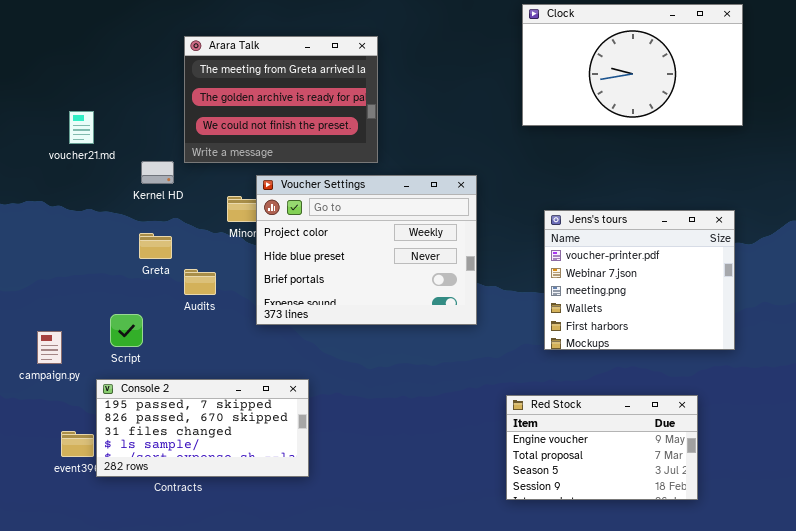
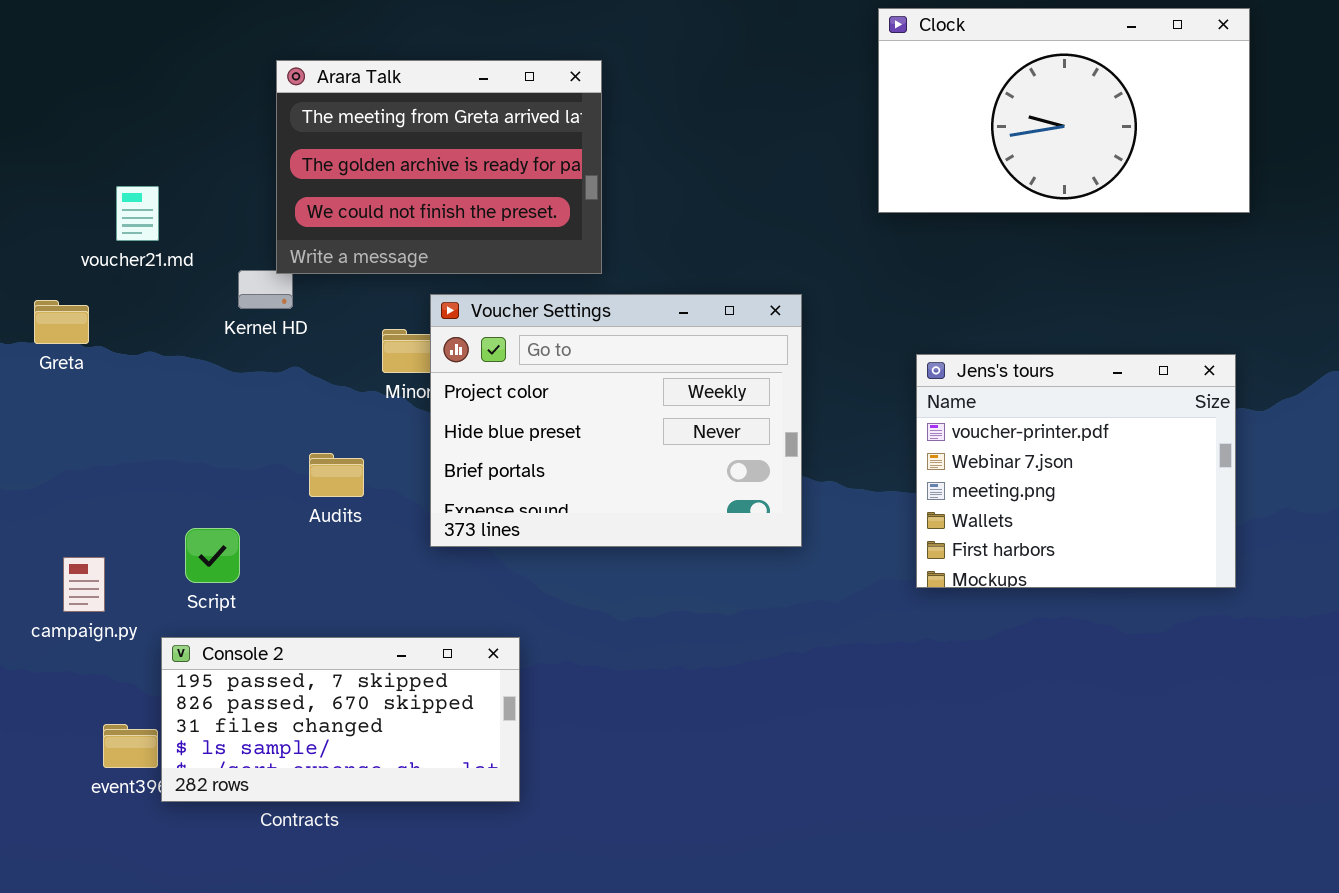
Arara Talk: [184,36,378,163] -> [276,60,602,274], moved
Greta: [139,233,172,259] -> [34,300,89,344], moved
Red Stock: [506,395,698,500] -> none, closed

